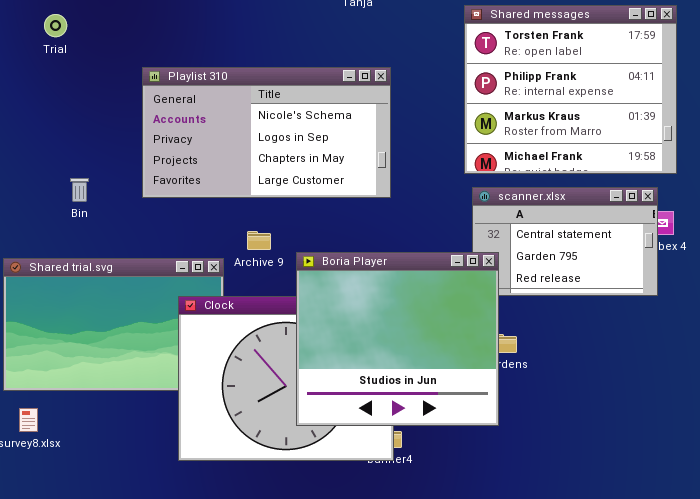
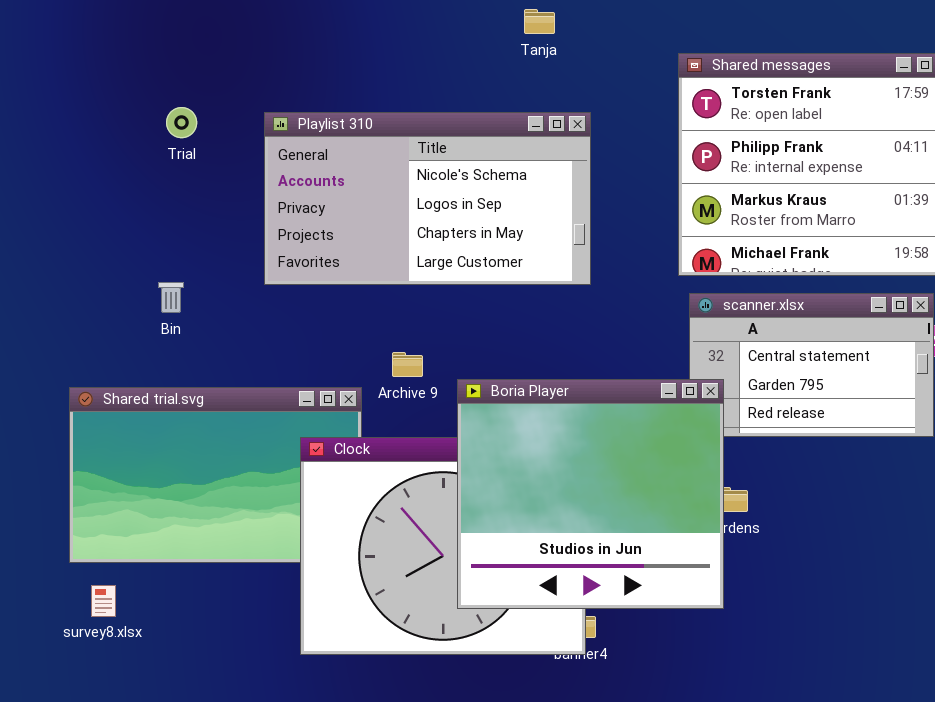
Trial: [44,14,67,37] -> [166,107,197,138], moved
Playlist 310: [142,67,391,198] -> [264,112,591,285], moved

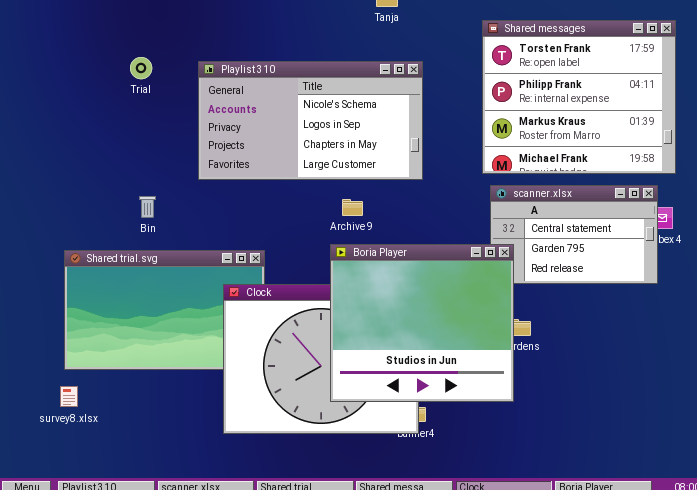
Bin: [158,282,184,313] -> [139,196,156,218], moved
Archive 9: [392,352,423,377] -> [342,199,363,216], moved
survey8.xlsx: [91,585,116,617] -> [60,386,78,407], moved

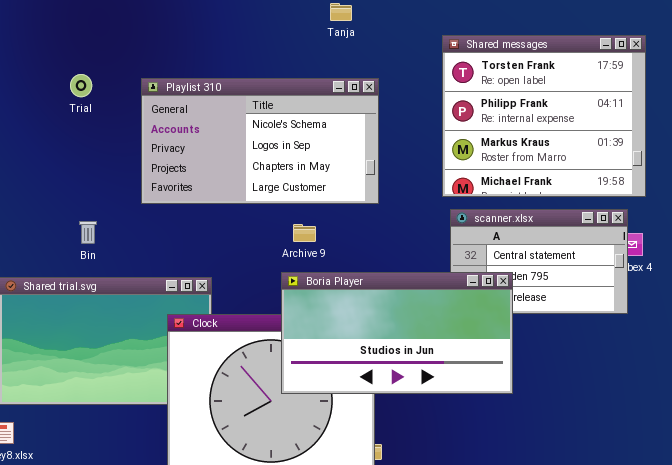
Boria Player: [330,244,514,402] -> [281,272,513,394], resized

